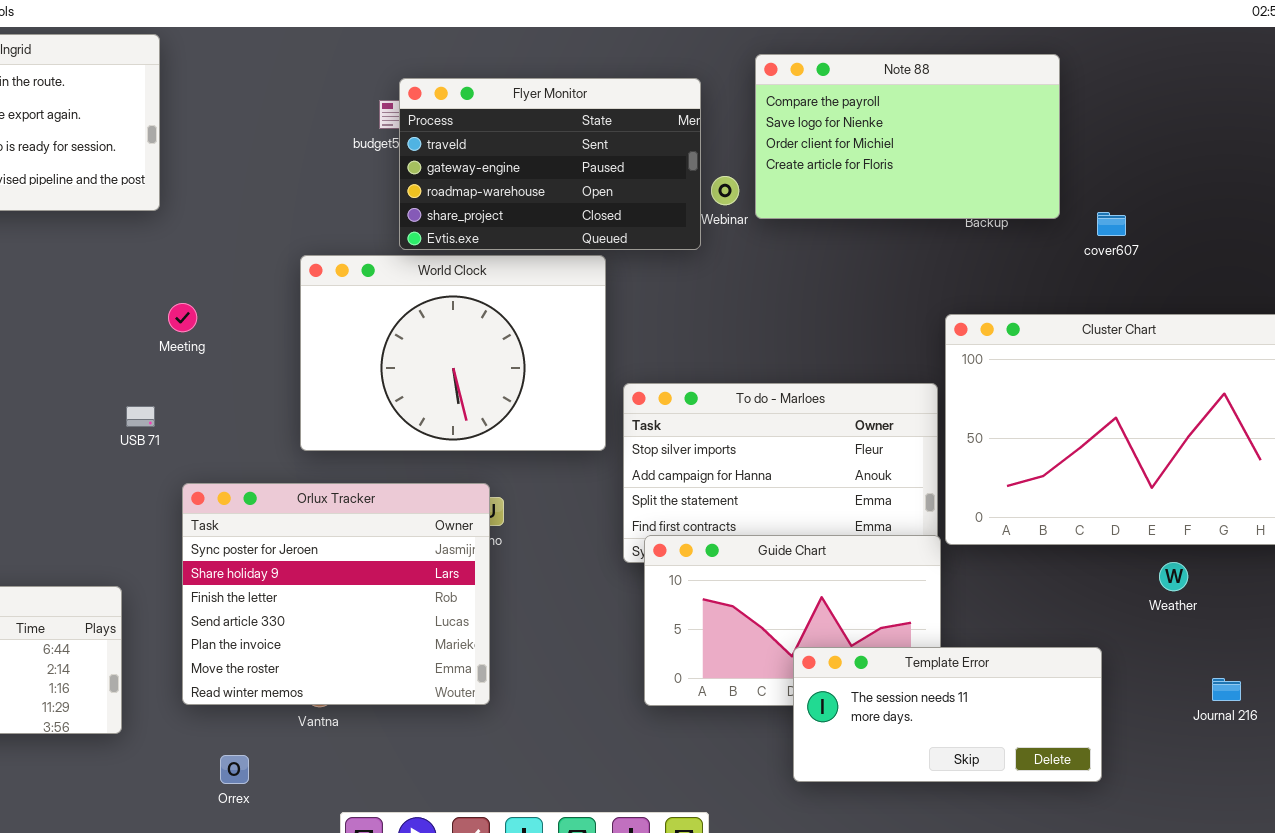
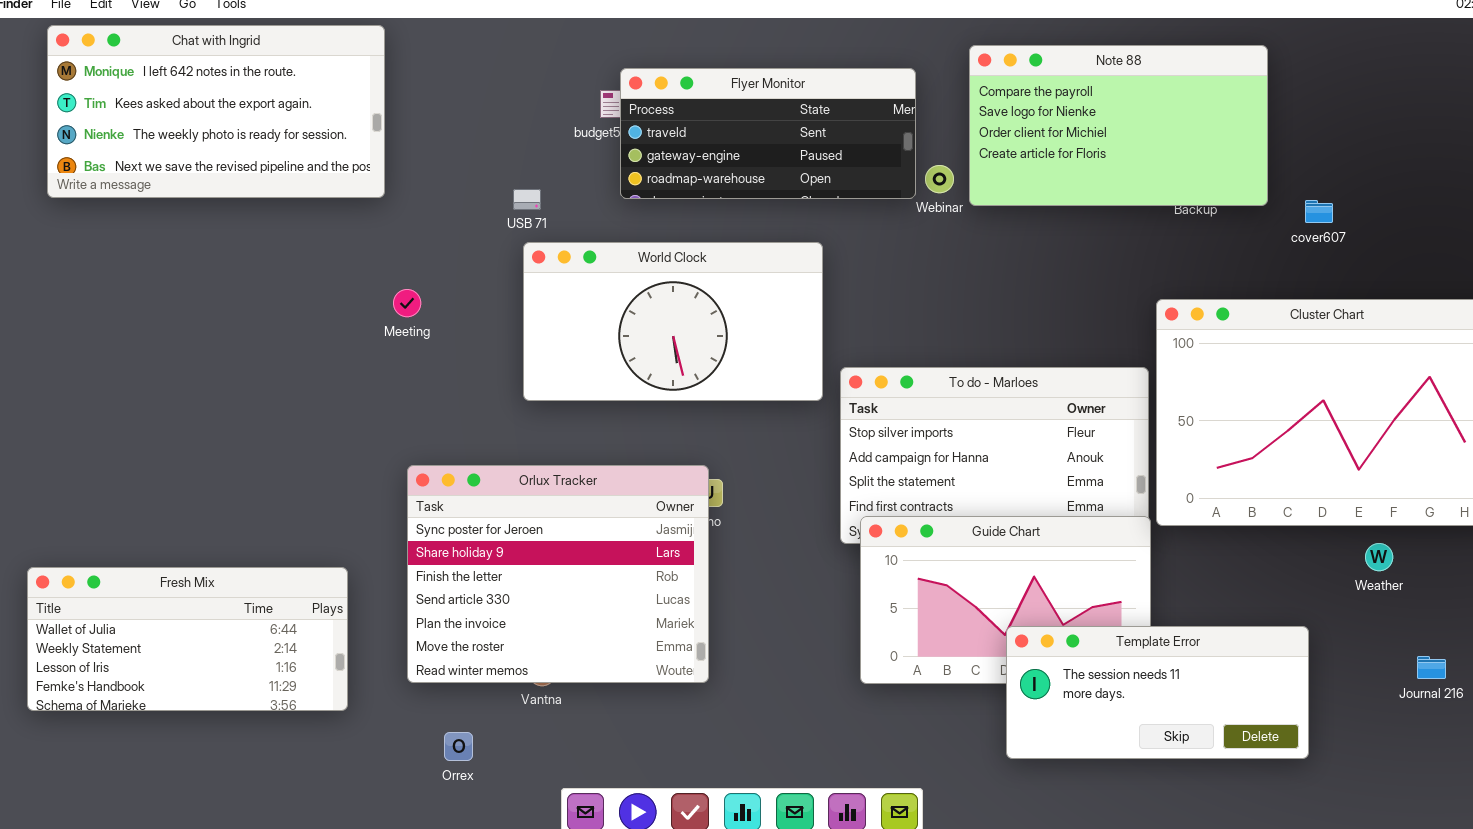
Flyer Monitor: [399,78,701,250] -> [620,68,916,199], resized
World Clock: [300,255,606,451] -> [523,242,823,401], resized
USB 71: [126,406,155,427] -> [513,189,541,210], moved

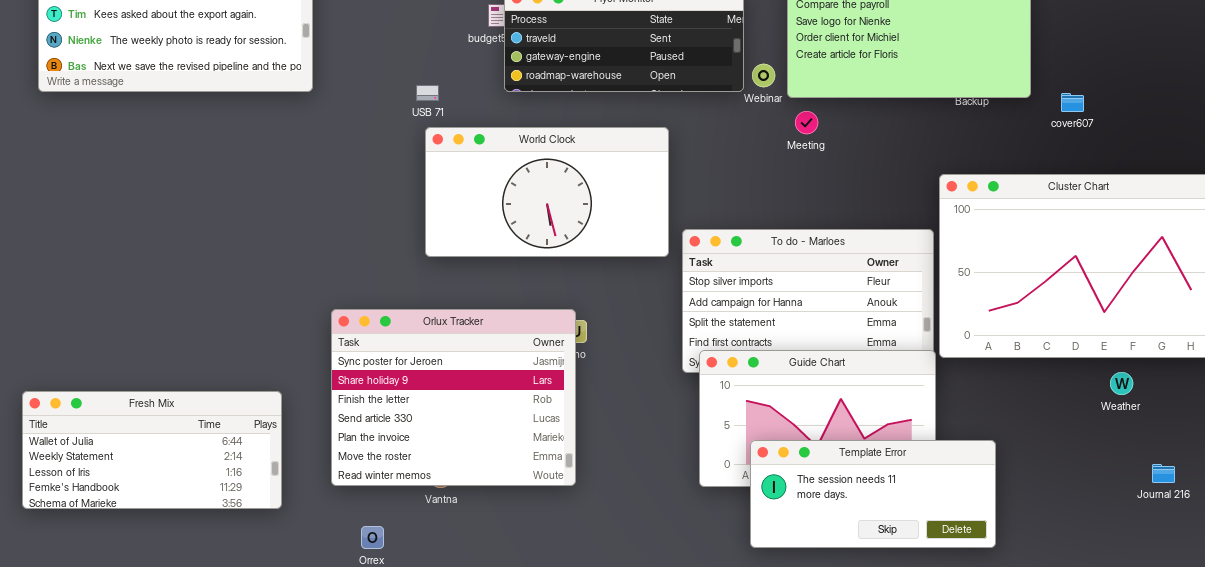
Meeting: [393,289,421,317] -> [795,111,818,134], moved
Template Error: [1006,626,1309,759] -> [750,440,996,548], moved

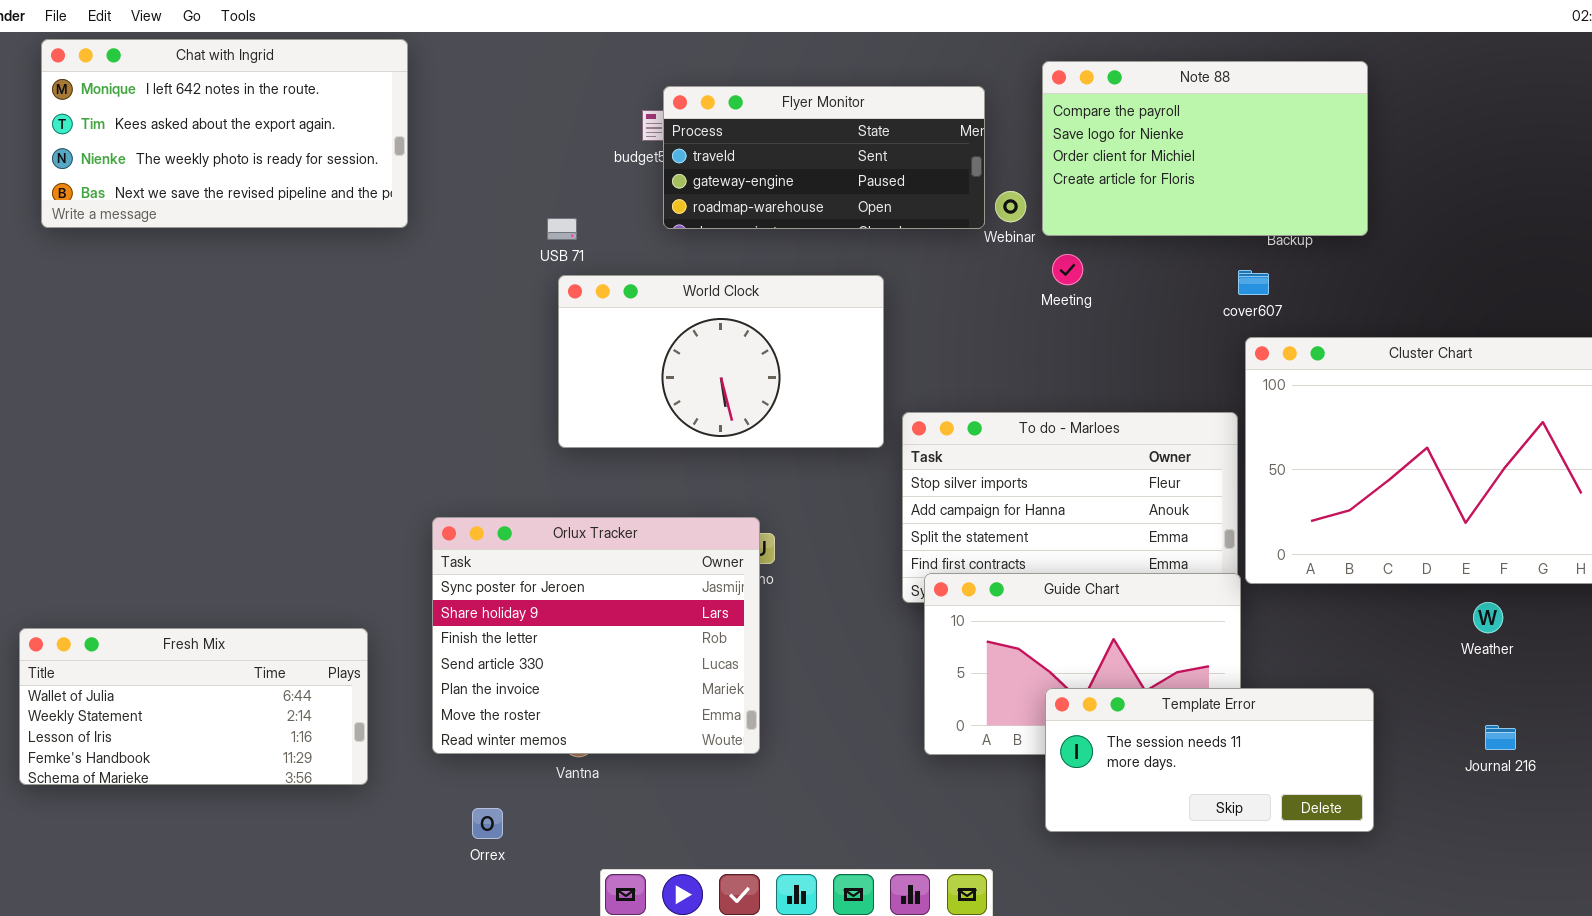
cover607: [1061,93,1084,112] -> [1238,270,1269,295], moved
Template Error: [750,440,996,548] -> [1045,688,1374,832], moved
Journal 216: [1152,464,1175,483] -> [1485,725,1516,750], moved

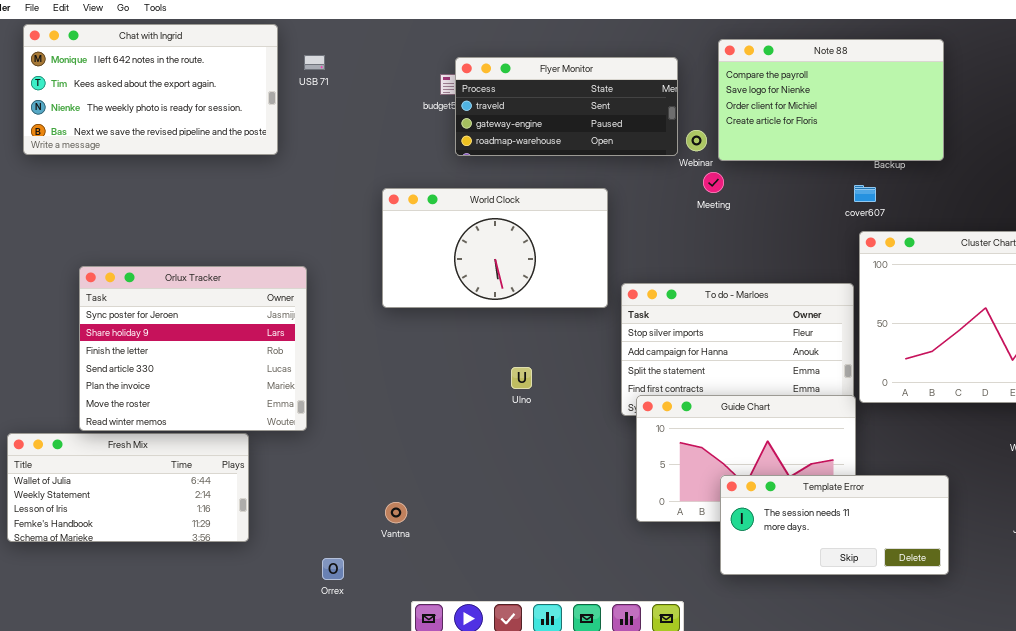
USB 71: [547,218,577,240] -> [304,55,325,70], moved
Meeting: [1052,254,1083,285] -> [703,172,724,193], moved
Orlux Tracker: [432,517,760,754] -> [79,266,307,431], moved

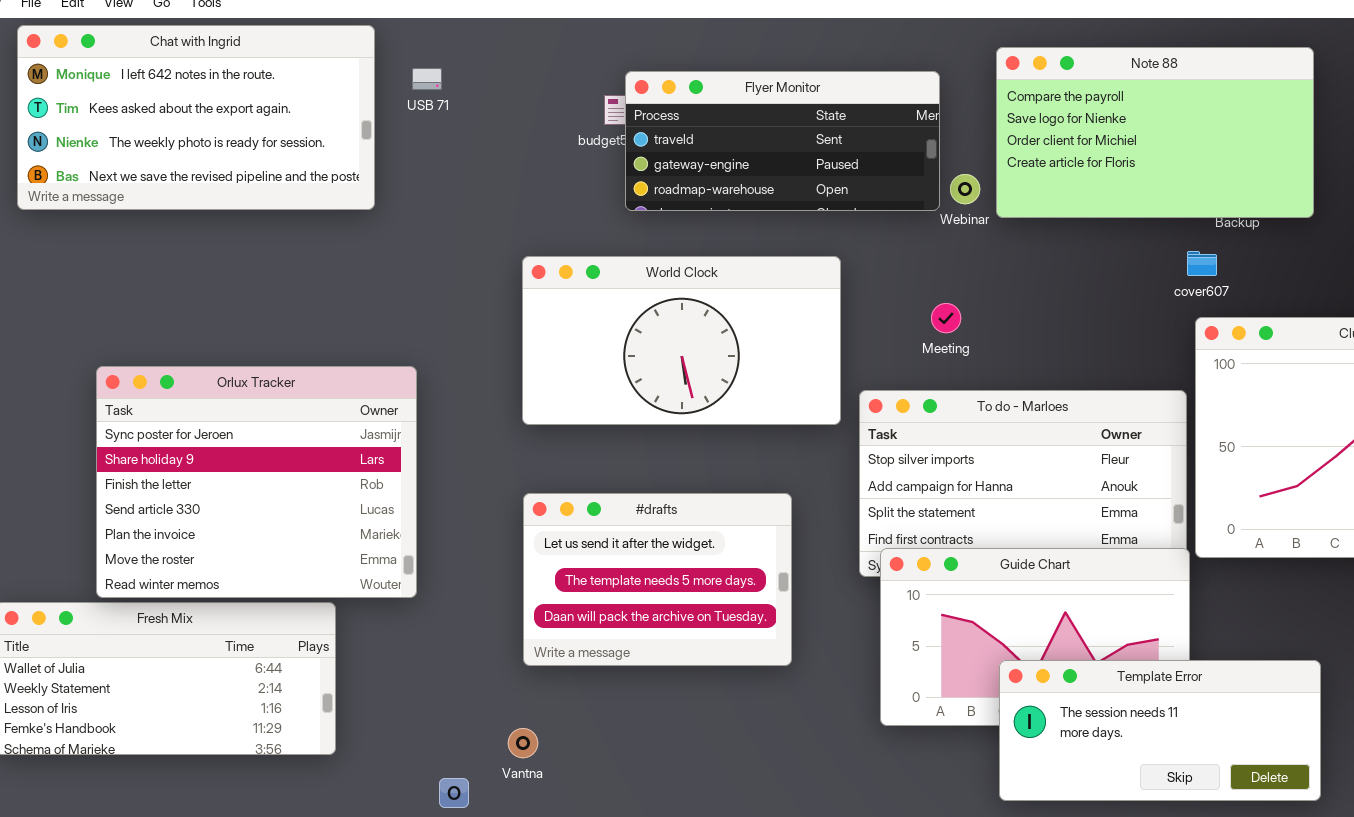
Meeting: [703,172,724,193] -> [931,303,961,333], moved
#drafts: none -> [523,493,792,666], opened
Vantna: [385,502,407,523] -> [508,728,538,758], moved

